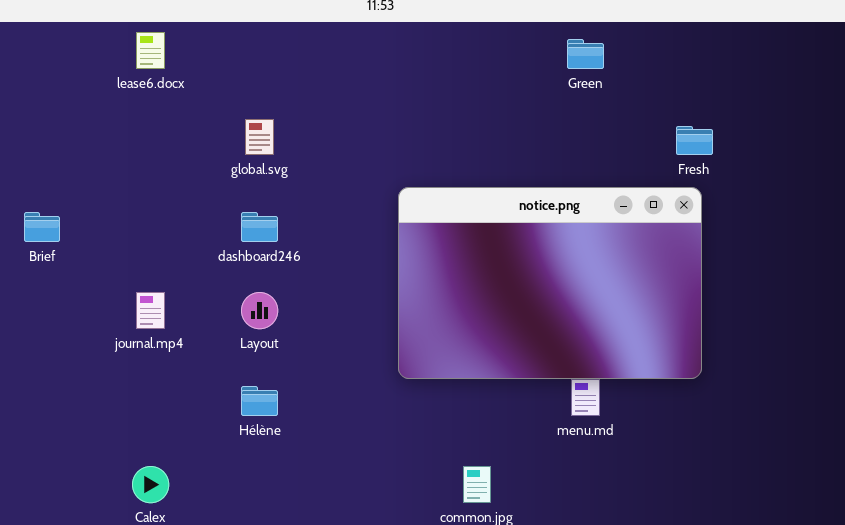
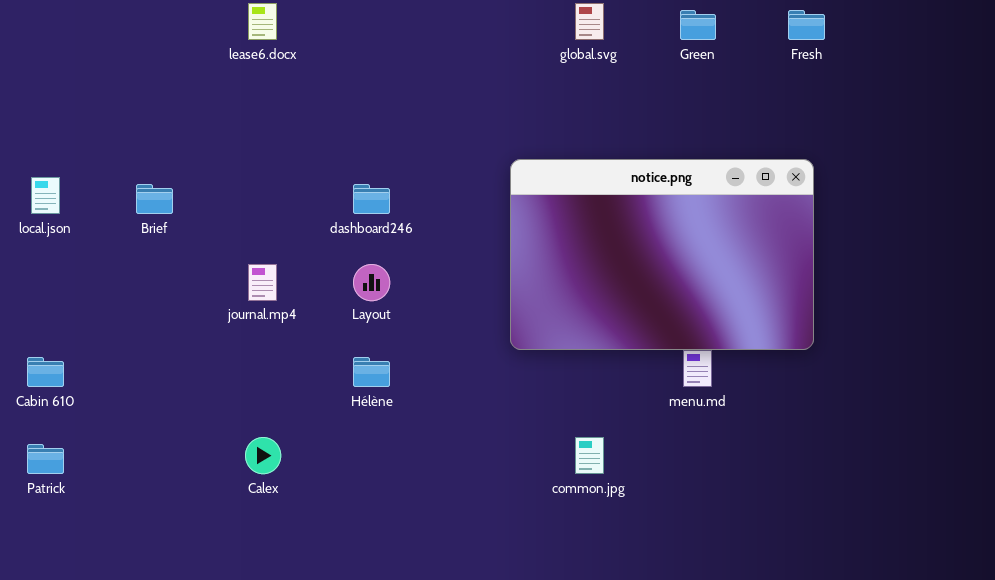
global.svg: [245,119,274,155] -> [575,3,604,40], moved
Fresh: [676,126,713,155] -> [788,10,825,40], moved

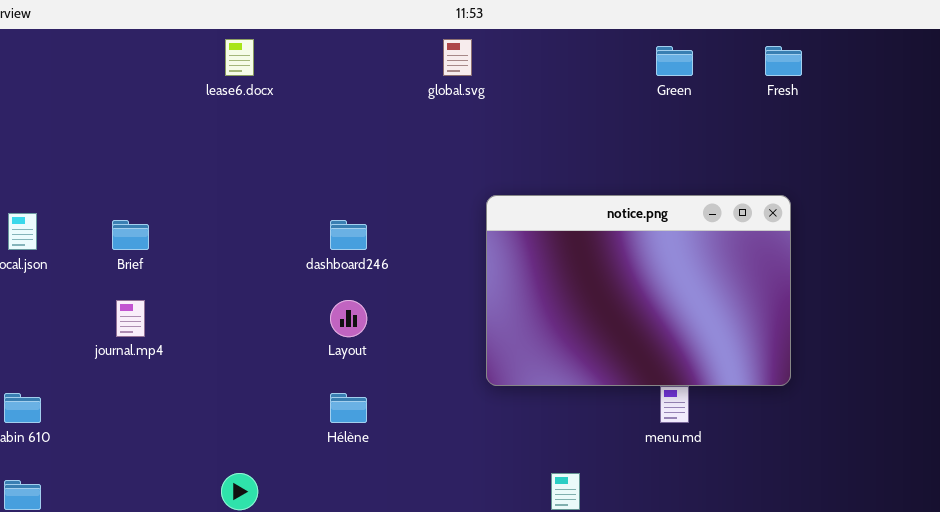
global.svg: [575,3,604,40] -> [443,39,472,76], moved
journal.mp4: [248,264,277,301] -> [116,300,145,337], moved

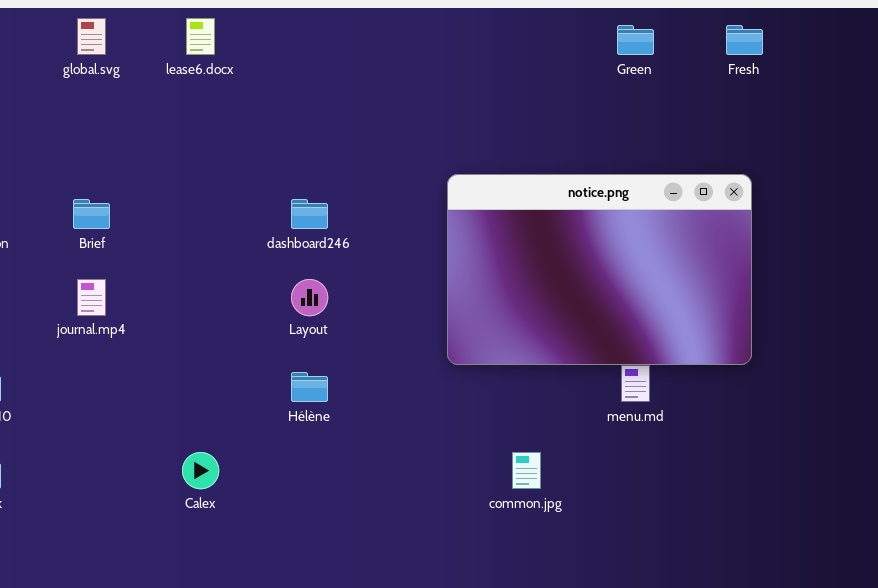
global.svg: [443,39,472,76] -> [77,18,106,55], moved

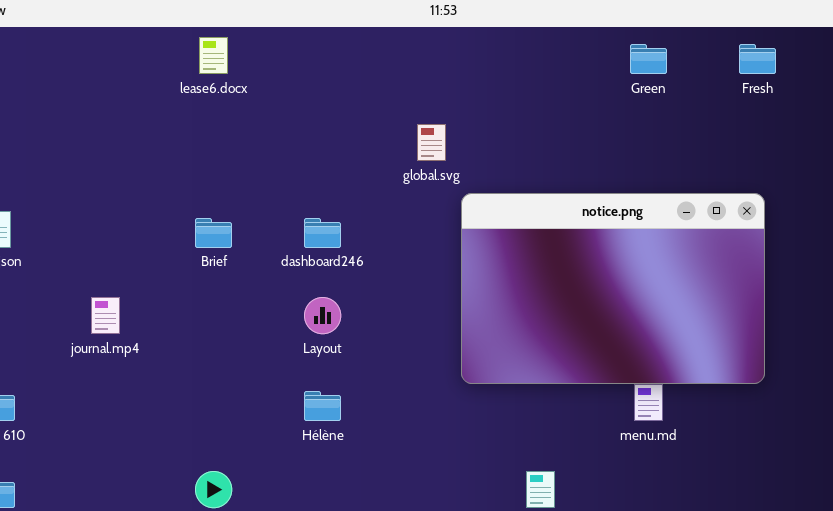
global.svg: [77,18,106,55] -> [417,124,446,161], moved
Brief: [73,199,110,229] -> [195,218,232,248], moved

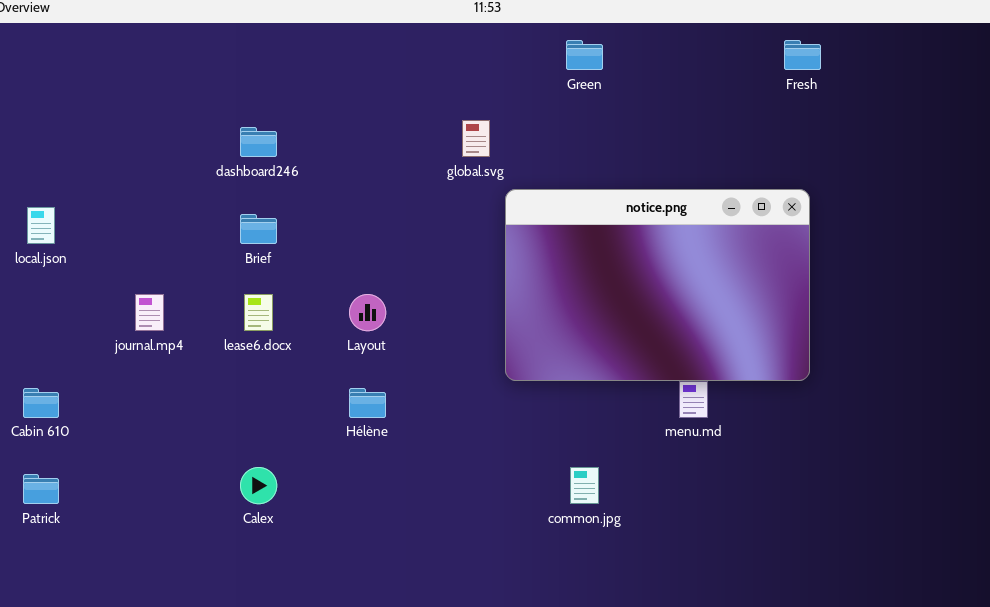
lease6.docx: [199,37,228,74] -> [244,294,273,331], moved
Green: [630,44,667,74] -> [566,40,603,70], moved
dashboard246: [304,218,341,248] -> [240,127,277,157], moved

